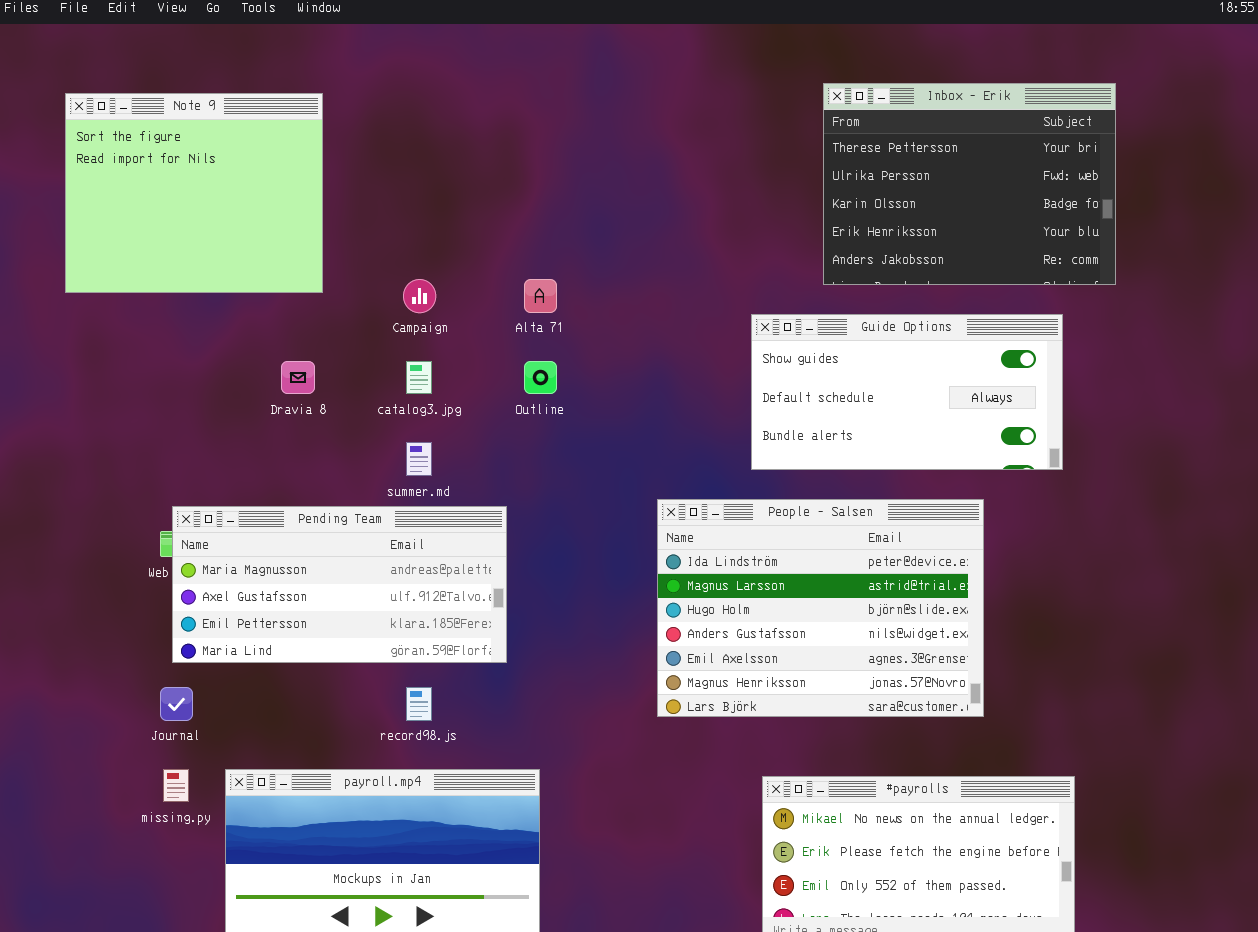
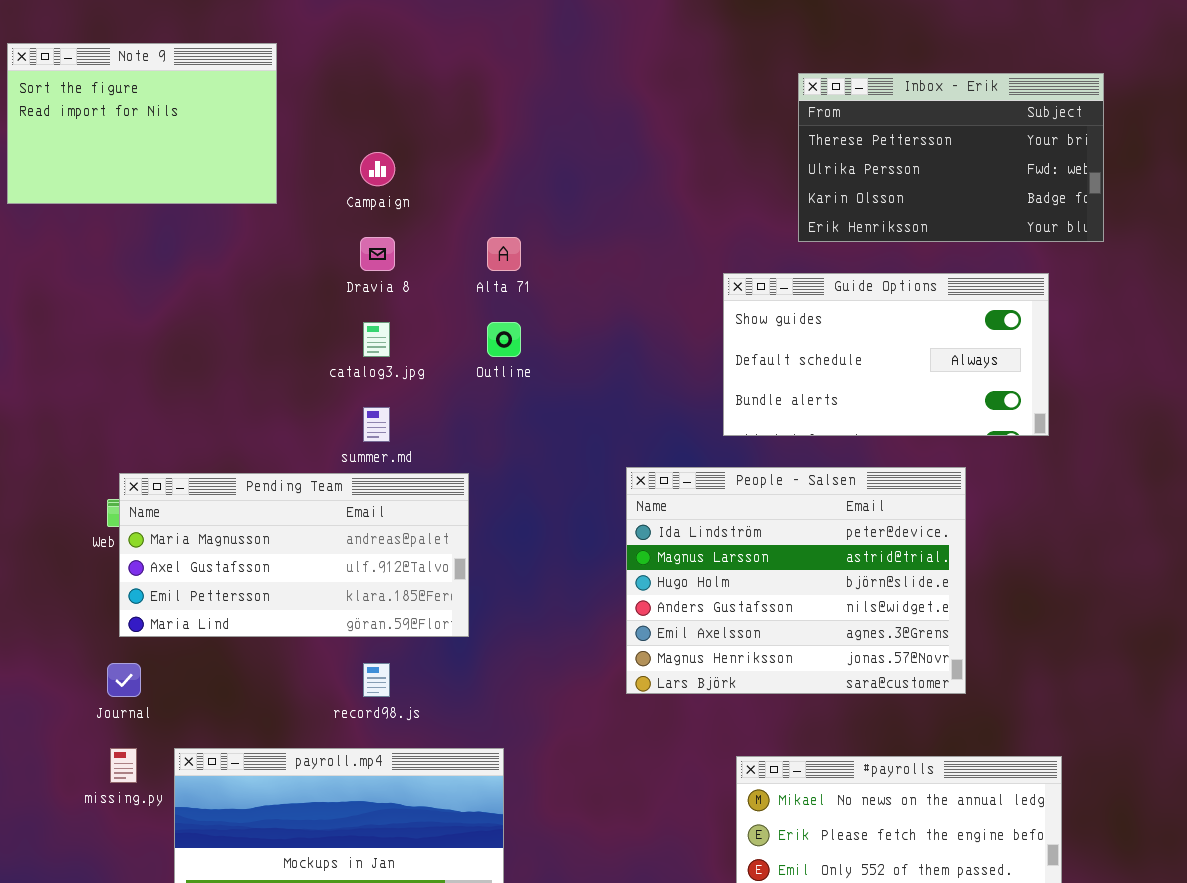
Inbox - Erik: [823,83,1116,285] -> [798,73,1104,242], resized
Note 9: [65,93,323,293] -> [7,43,277,204], resized
Campaign: [403,279,436,313] -> [360,152,395,186], moved
Dravia 8: [281,361,315,394] -> [360,237,395,271], moved

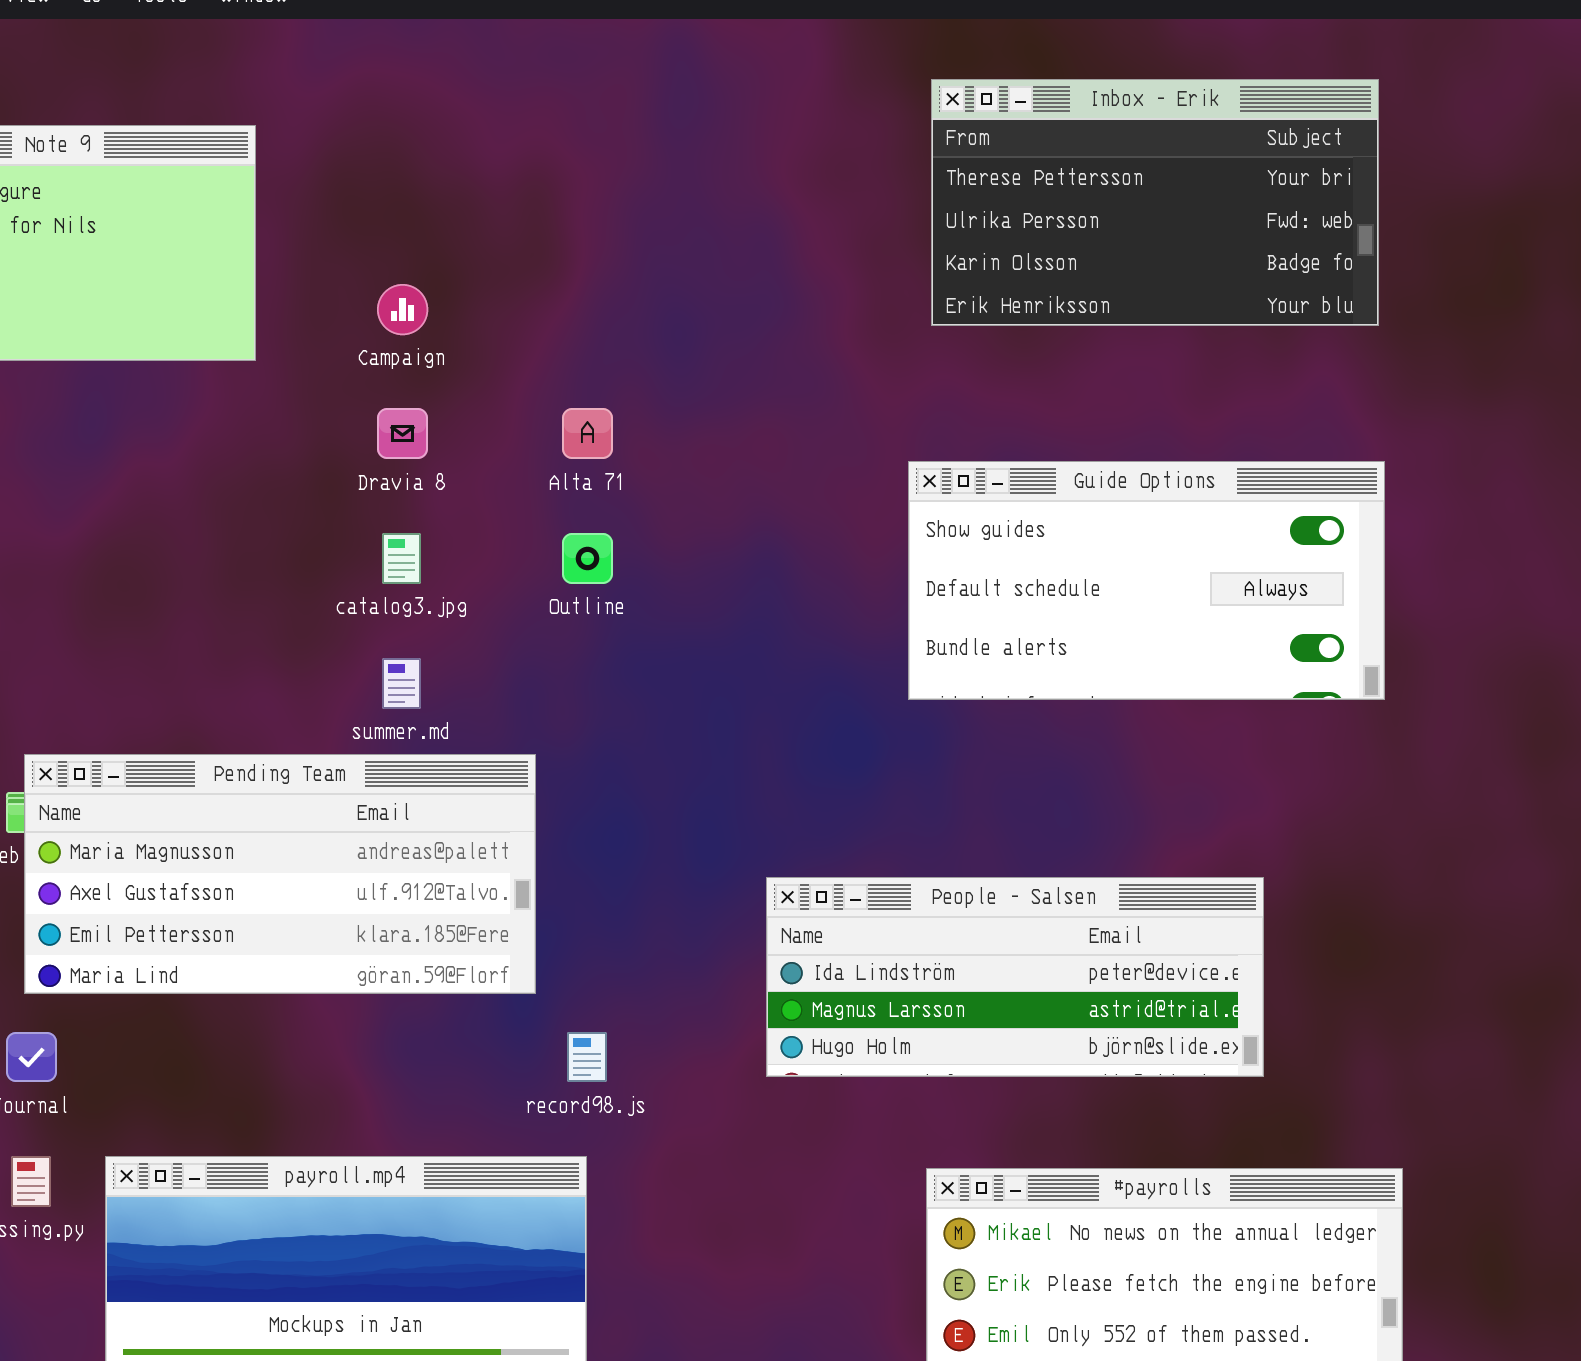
Inbox - Erik: [798,73,1104,242] -> [931,79,1379,326], moved
People - Salsen: [626,467,966,694] -> [766,877,1264,1077], resized
record98.js: [363,663,390,697] -> [567,1032,607,1082], moved

